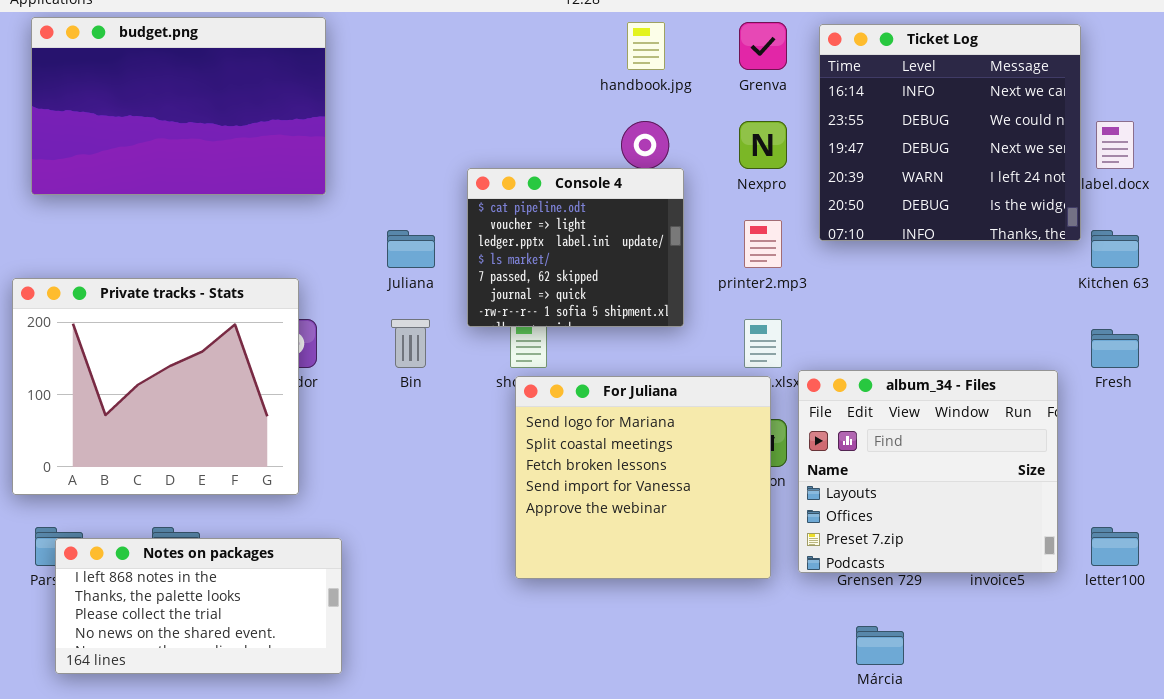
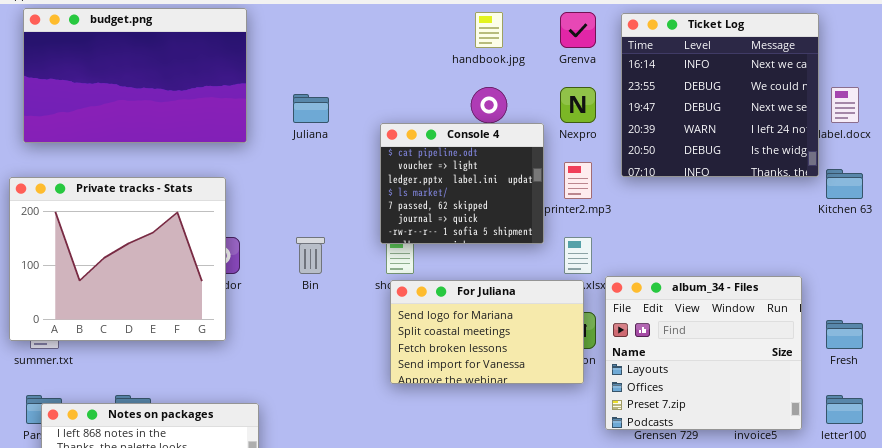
Console 4: [467,168,684,327] -> [380,123,544,244], moved
Juliana: [387,230,435,268] -> [293,94,329,123], moved
Private tracks - Stats: [12,278,299,495] -> [9,177,226,341], moved
Fresh: [1091,329,1139,368] -> [826,320,863,349], moved
For Juliana: [515,376,771,579] -> [390,280,584,384], resized

